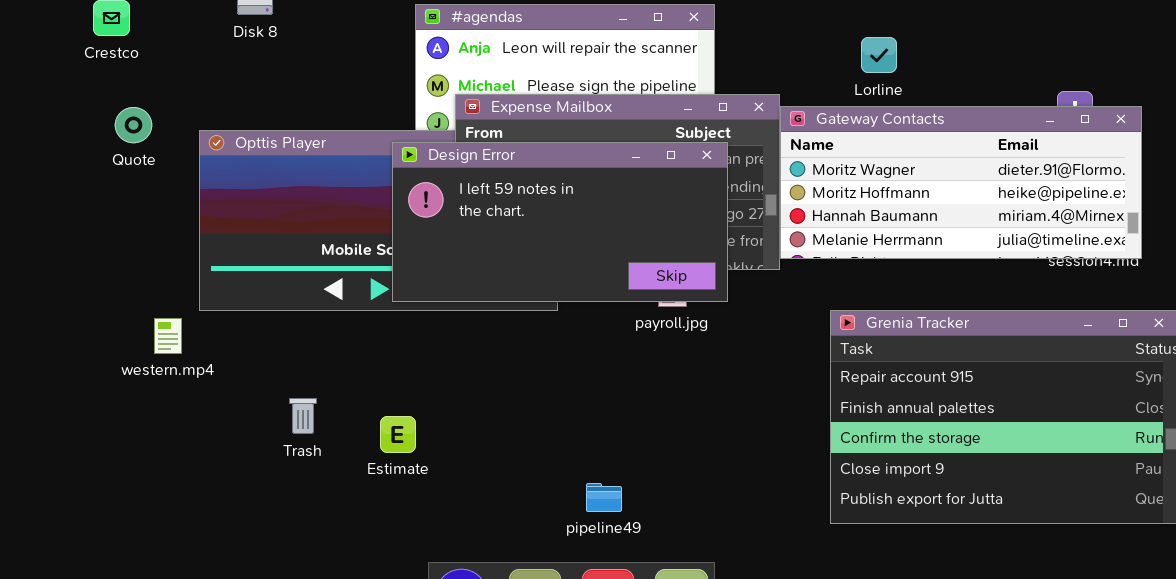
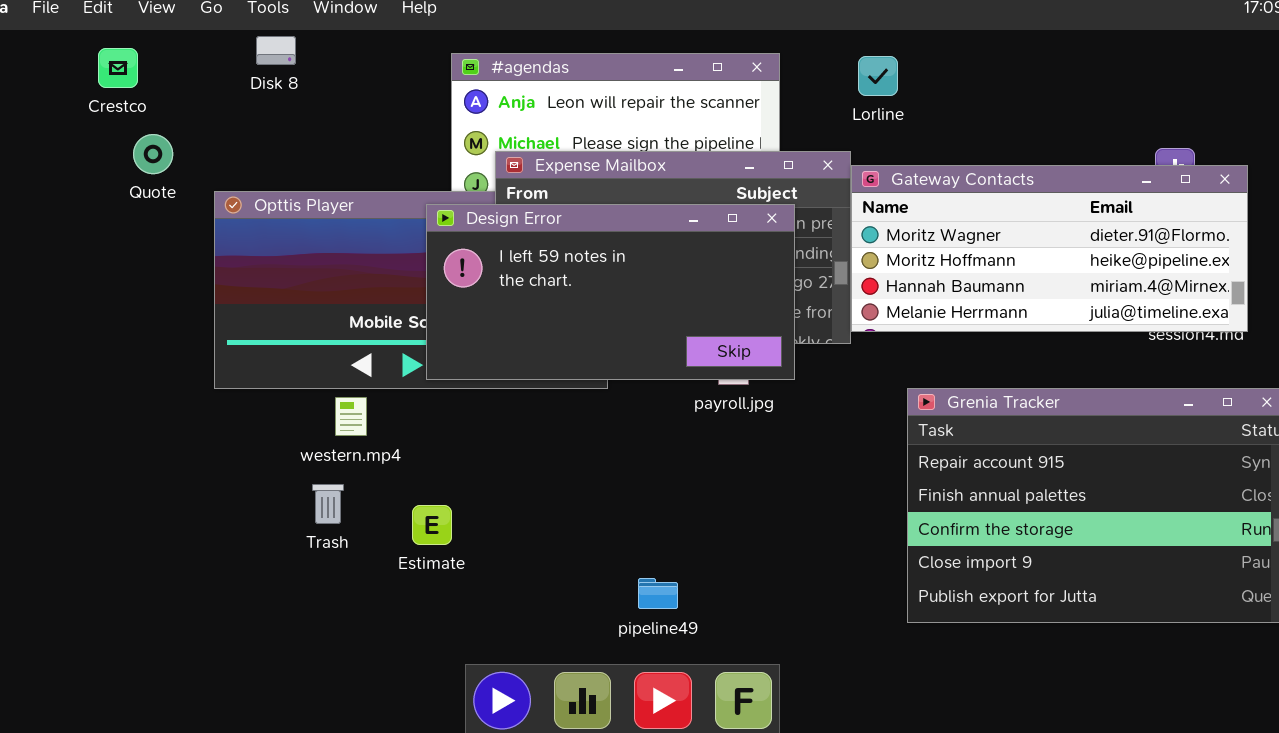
Lorline: [861,37,897,73] -> [858,56,898,96], moved
Quote: [115,107,152,143] -> [133,134,173,174], moved
western.mp4: [154,318,182,354] -> [335,397,367,436], moved

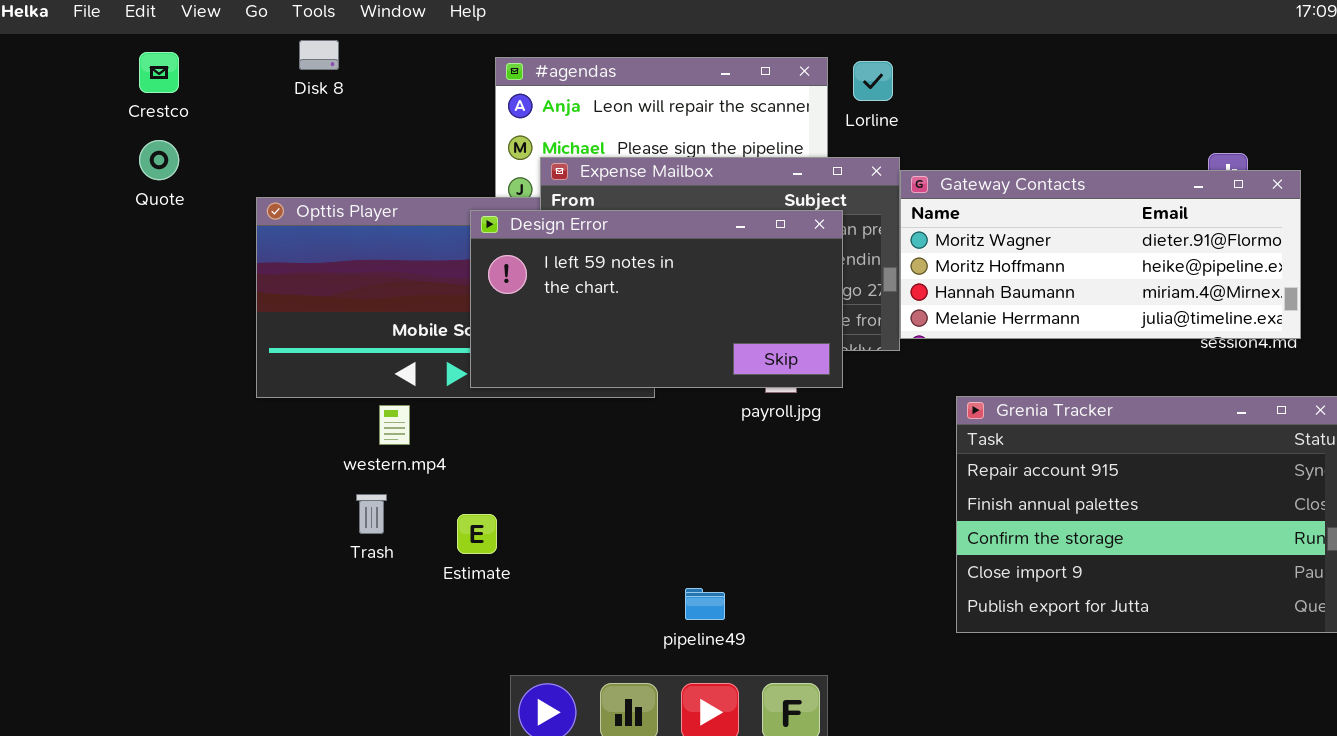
Lorline: [858,56,898,96] -> [853,61,893,101], moved
Quote: [133,134,173,174] -> [139,140,179,180], moved

